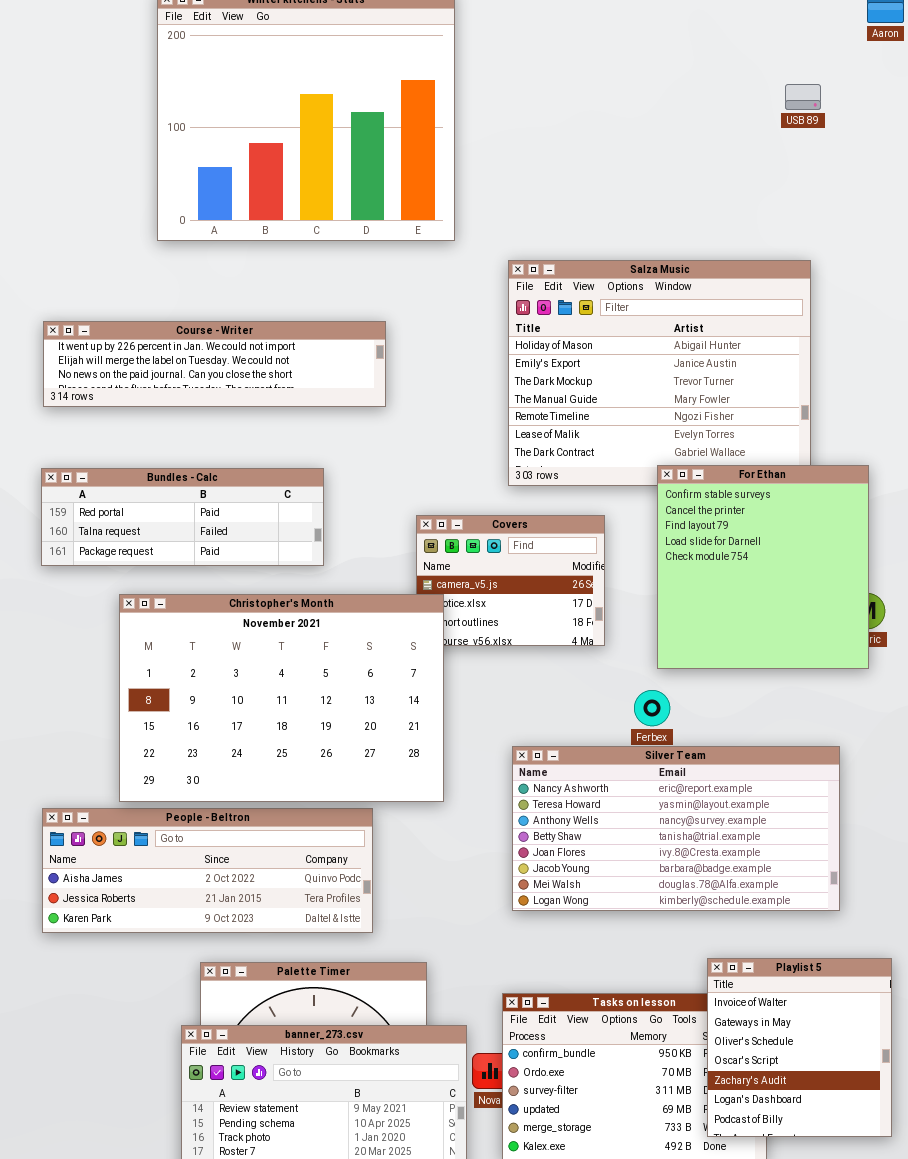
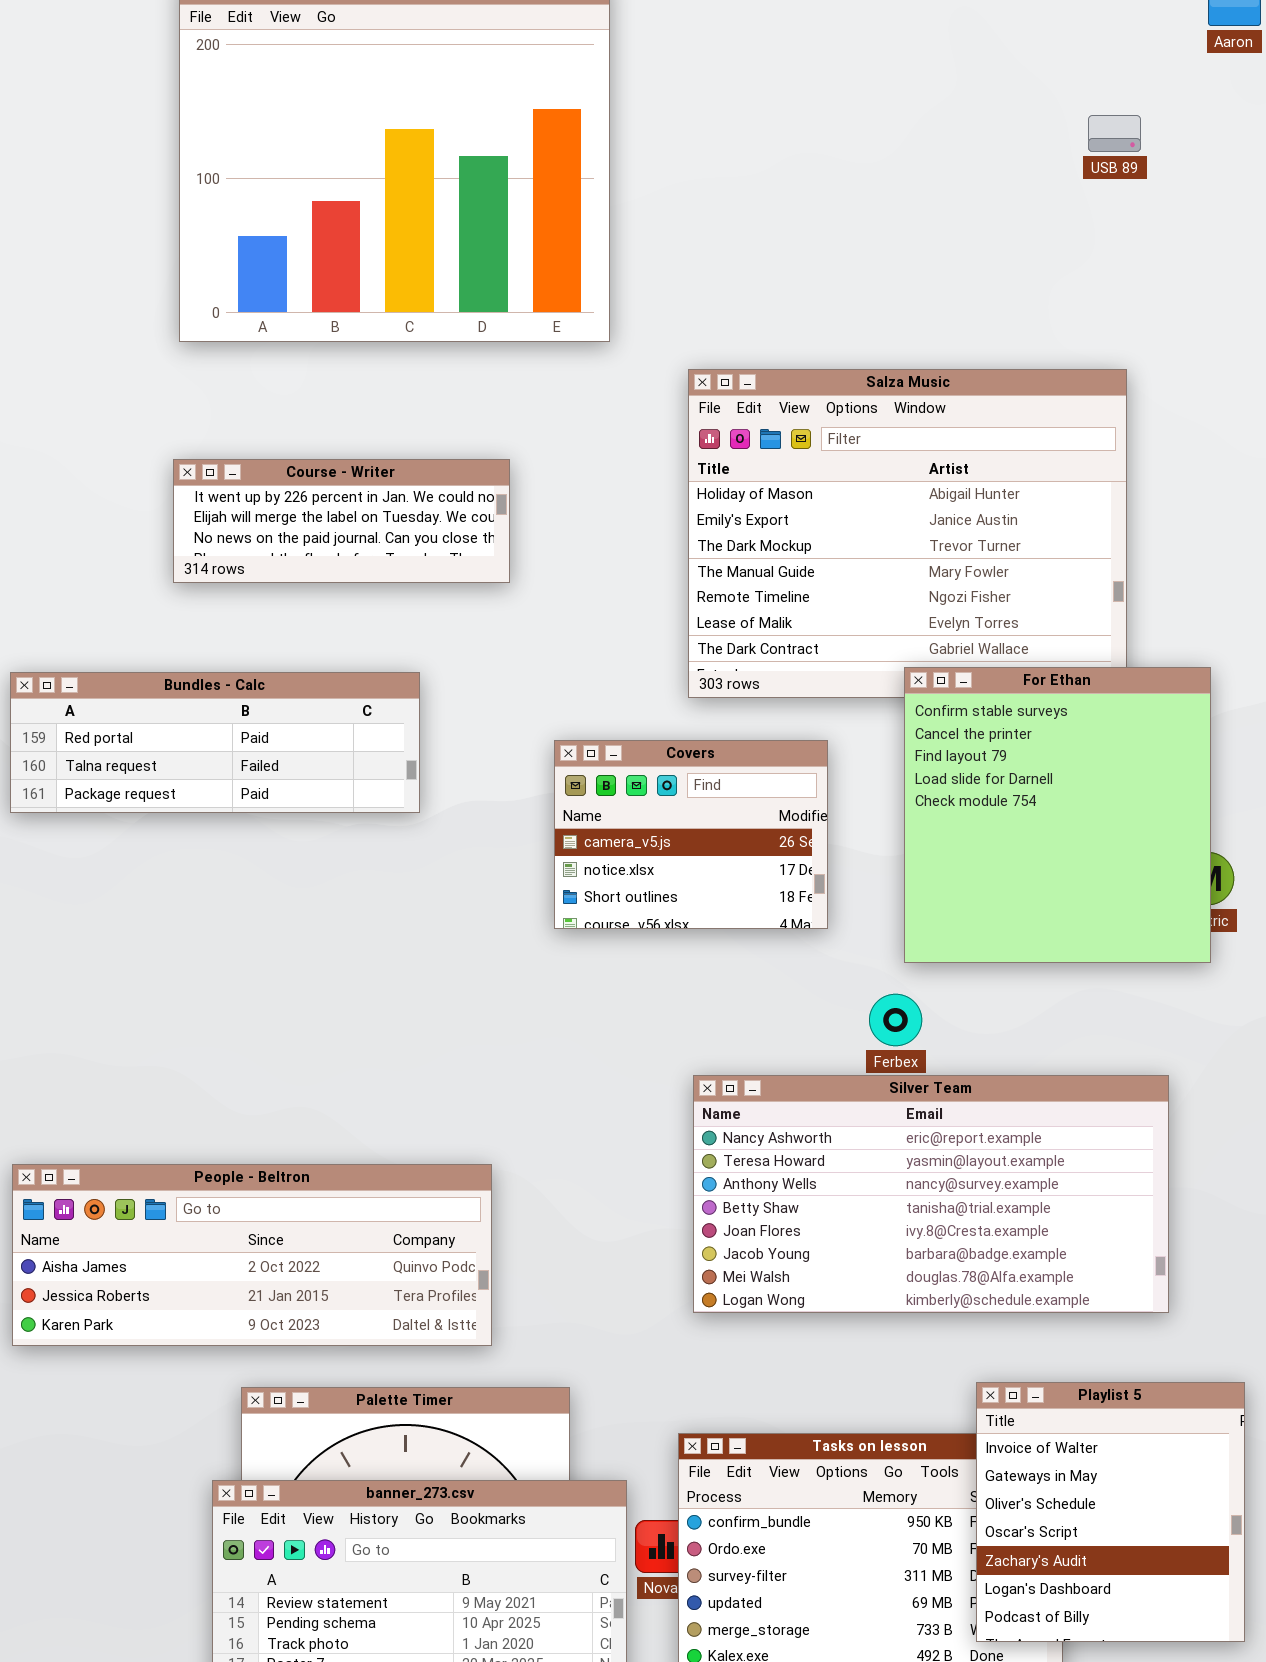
Course - Writer: [43,321,386,407] -> [173,459,510,583], resized
Christopher's Month: [119,594,444,802] -> none, closed

